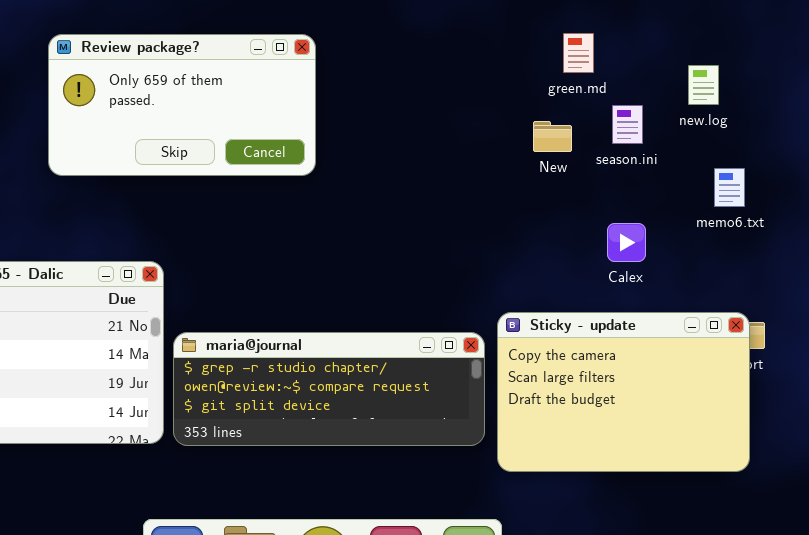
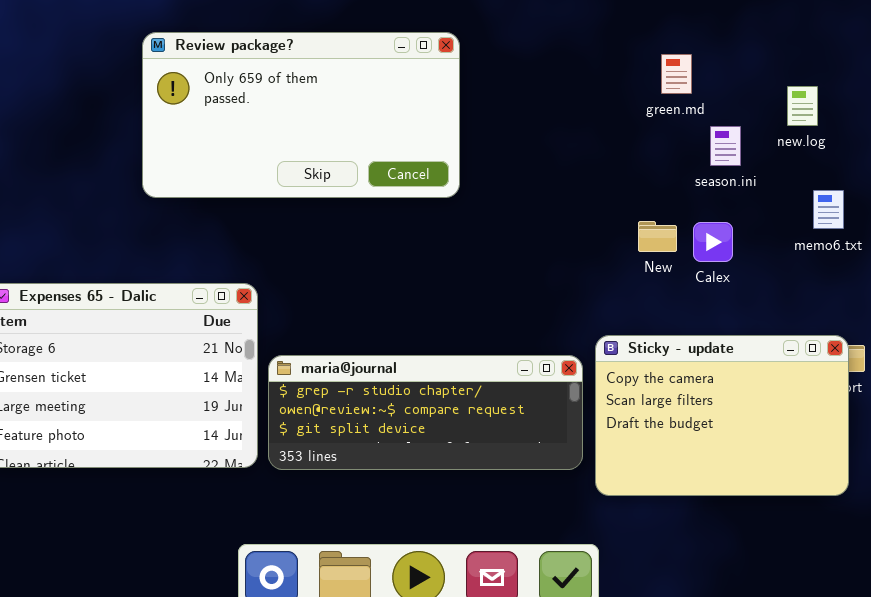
Review package?: [48,34,316,176] -> [142,32,460,198], resized
New: [533,121,572,152] -> [638,221,677,252], moved
Calex: [607,223,646,262] -> [693,222,733,262], moved

